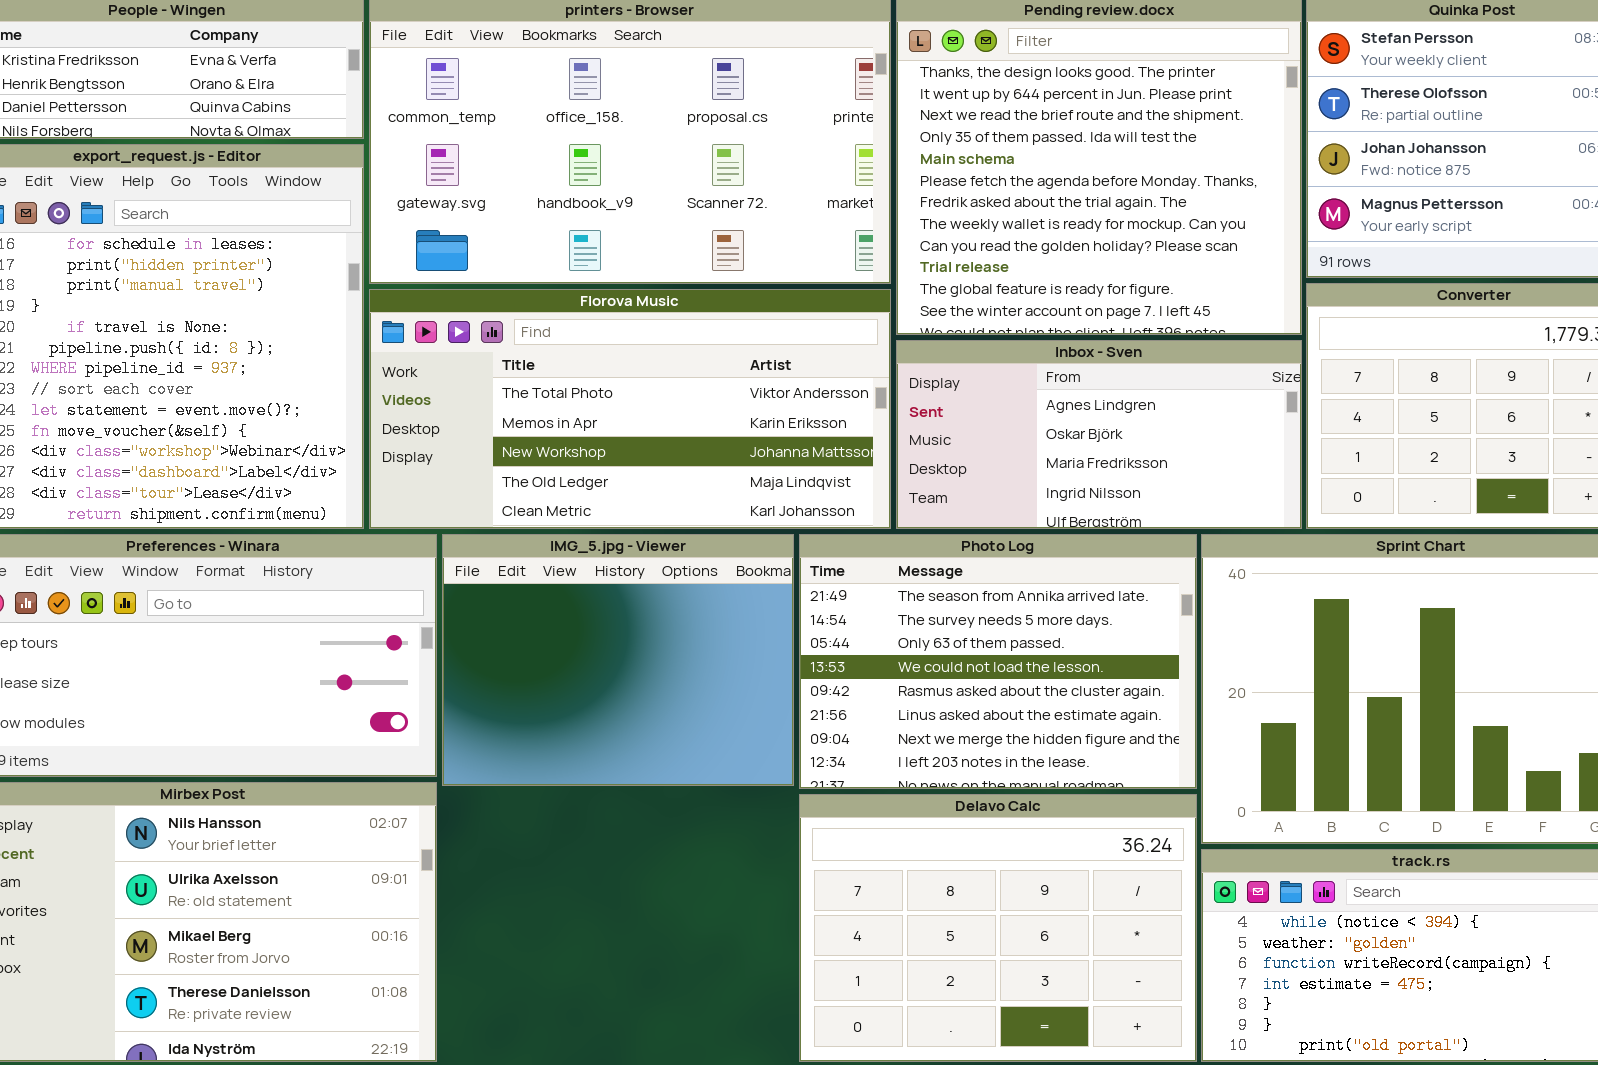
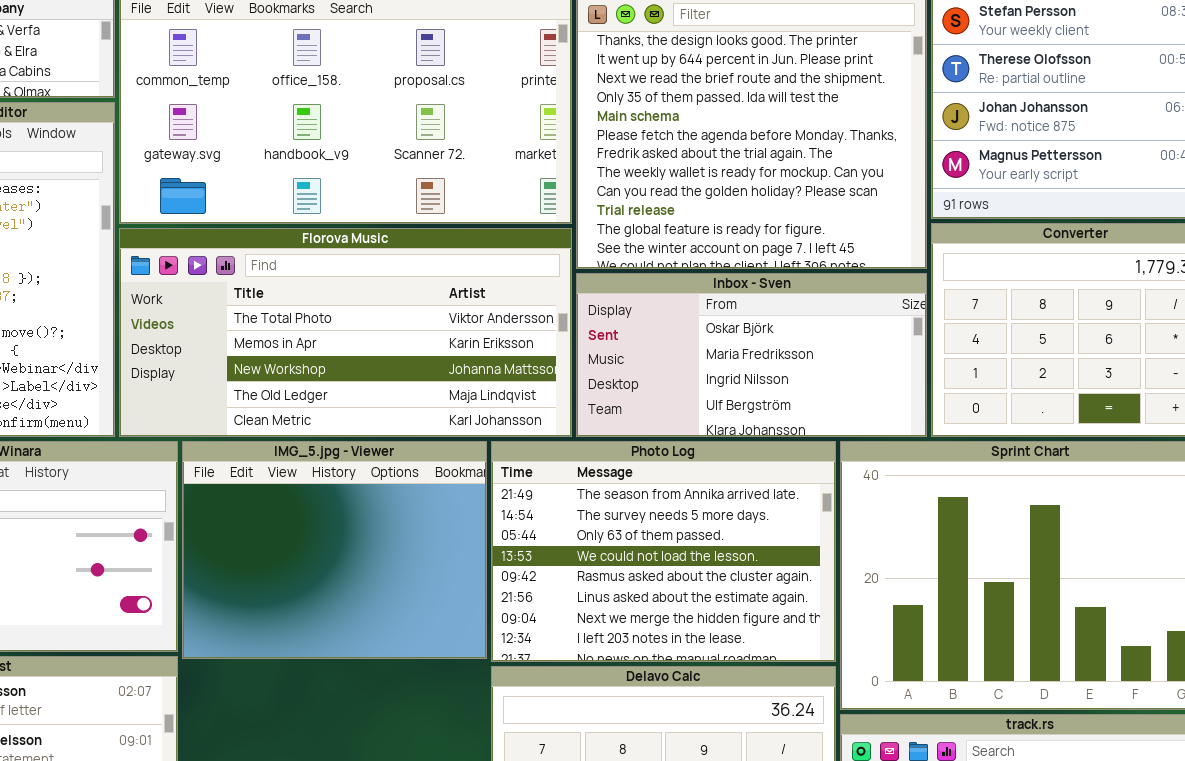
Inbox - Sven: [896,340,1302,529] -> [576,273,927,437], scrolled down 1 row

